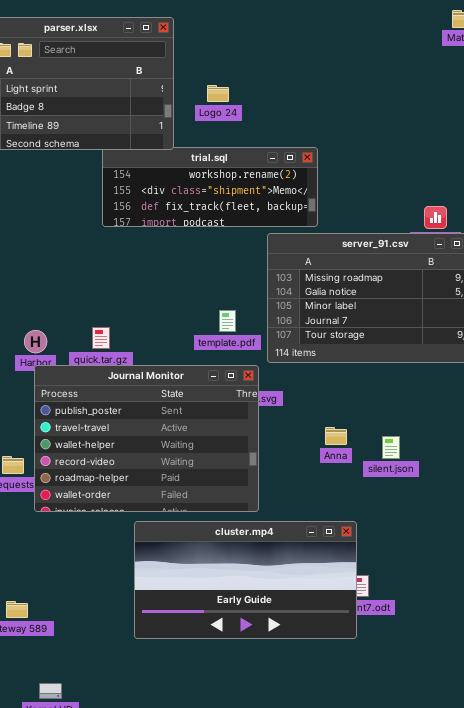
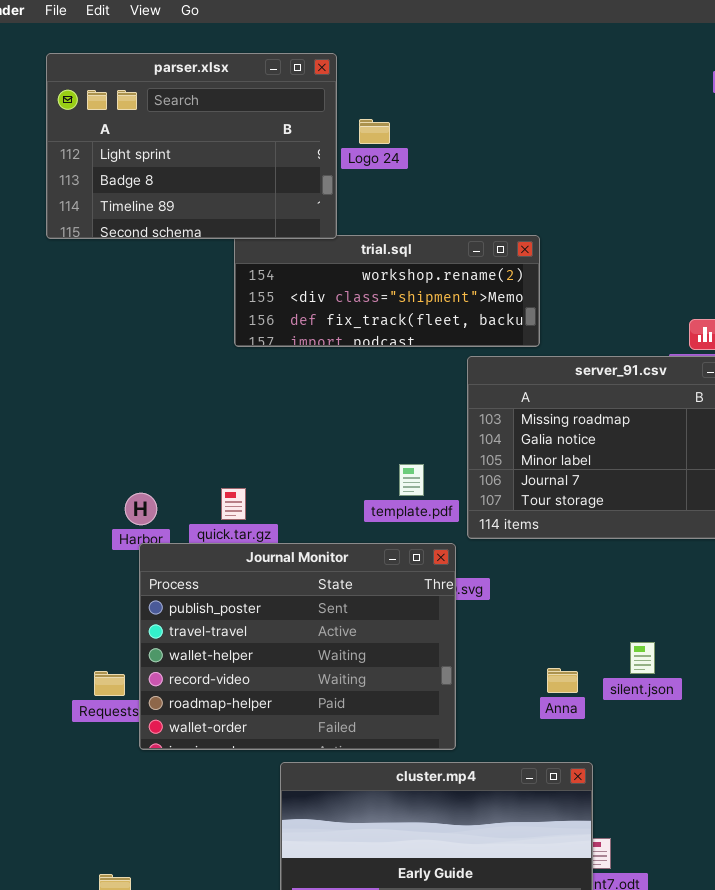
Logo 24: [207,85,229,102] -> [359,119,390,144], moved
Anna: [325,427,347,445] -> [547,668,578,693], moved

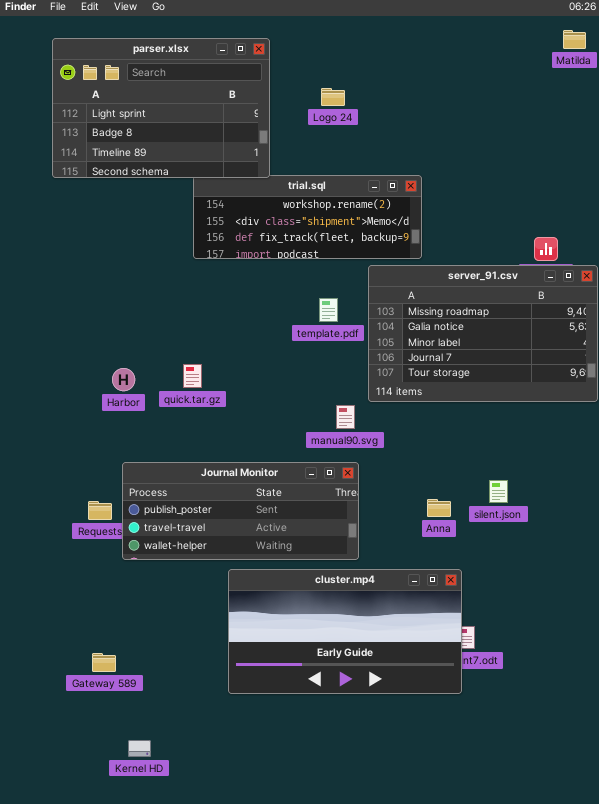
Logo 24: [359,119,390,144] -> [321,88,345,106], moved
template.pdf: [399,464,424,496] -> [319,298,338,322], moved
Journal Monitor: [139,543,456,750] -> [122,462,359,560], resized

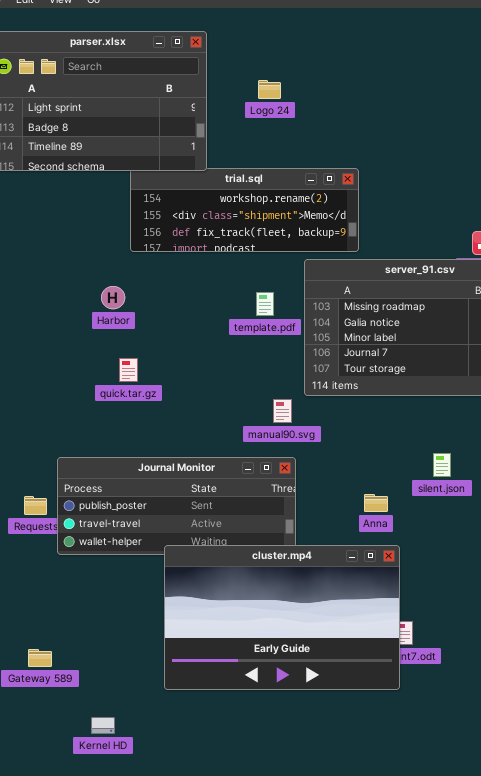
Harbor: [112,368,135,391] -> [101,286,125,309], moved
silent.json: [489,480,508,503] -> [433,453,451,477], moved
cluster.mp4: [228,569,462,694] -> [164,545,400,690], resized
Kernel HD: [128,740,151,757] -> [91,717,115,734], moved

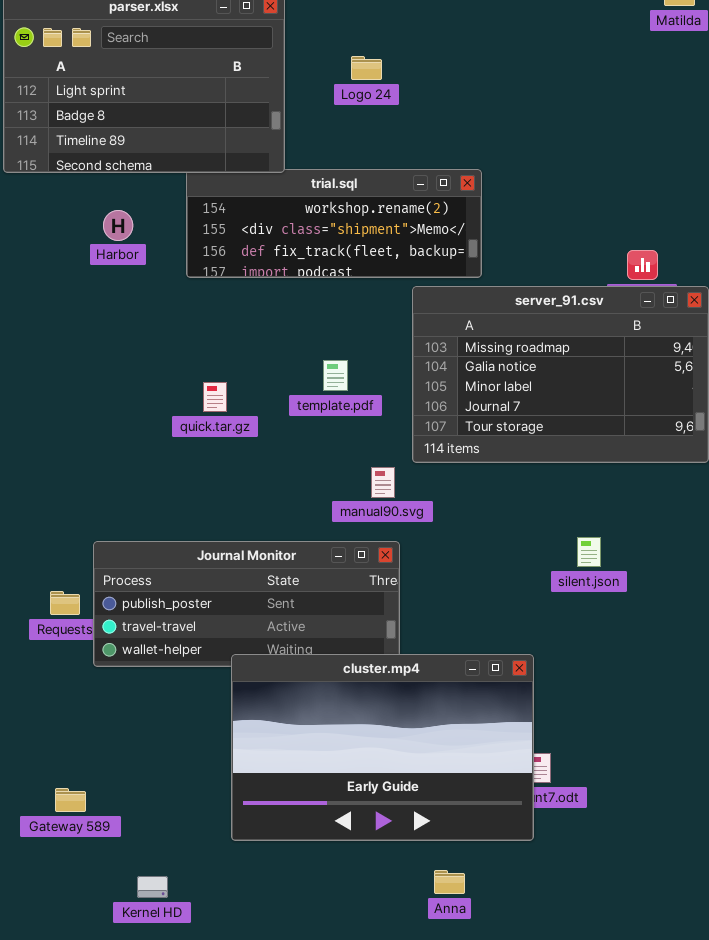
Harbor: [101,286,125,309] -> [103,210,133,241], moved
template.pdf: [256,292,274,316] -> [323,360,348,391], moved
quick.tar.gz: [119,358,138,382] -> [203,382,227,412], moved
Anna: [364,494,388,512] -> [434,870,465,894], moved

